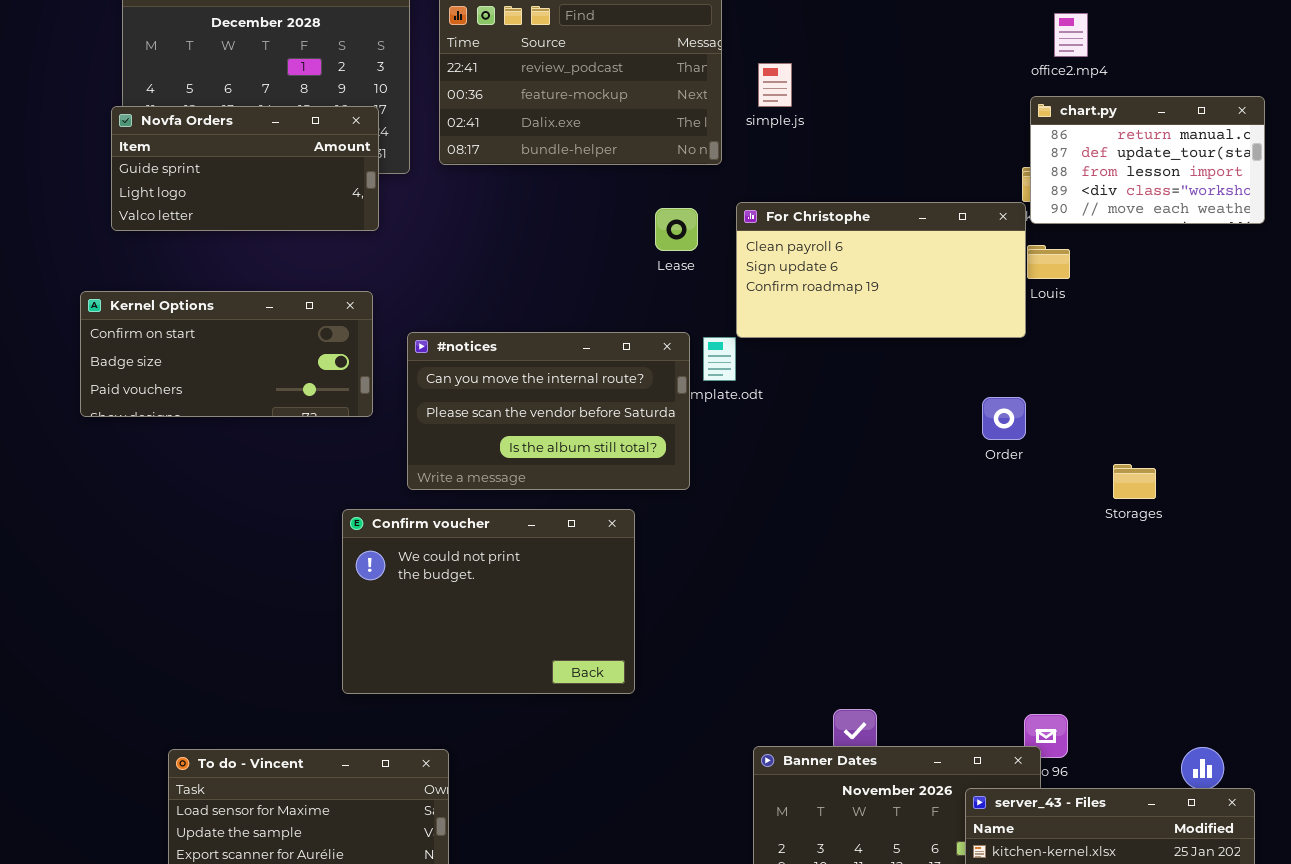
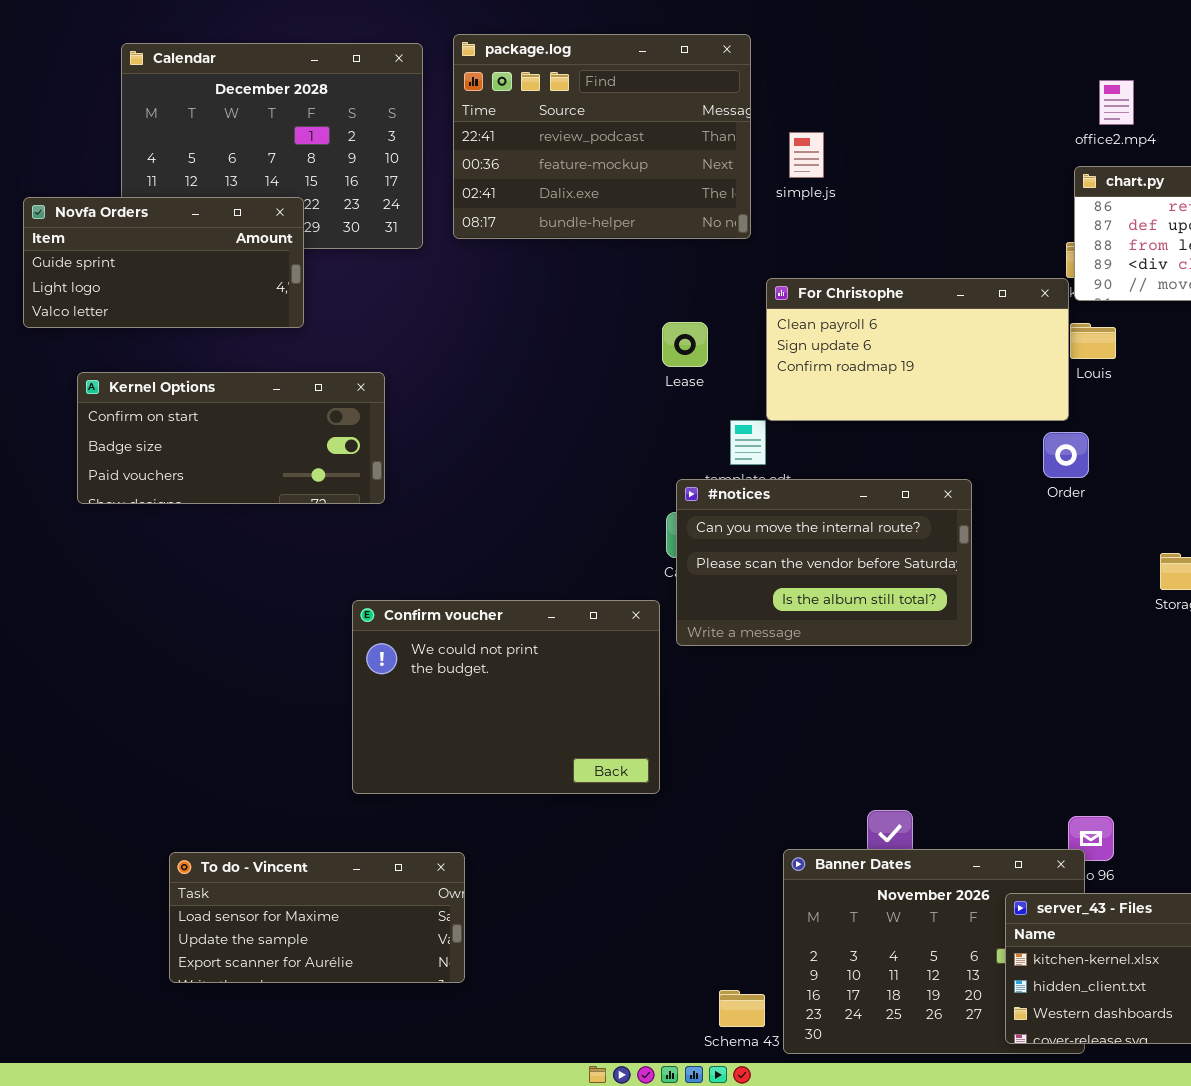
Novfa Orders: [111,106,379,231] -> [23,197,304,328], moved
Lease: [655,208,698,251] -> [662,322,708,367], moved
#notices: [407,332,690,490] -> [676,479,972,646], moved
Order: [982,397,1026,440] -> [1043,432,1089,478], moved

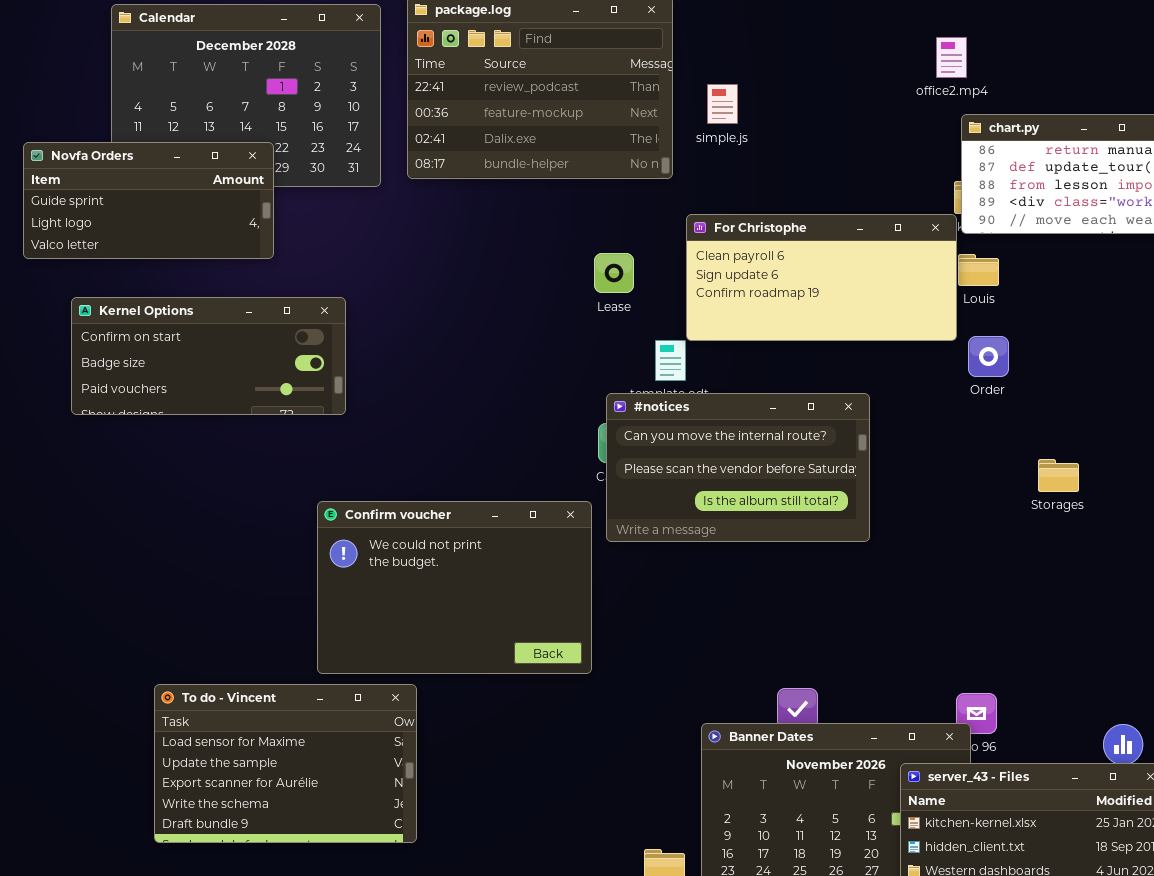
office2.mp4: [1099,80,1134,125] -> [936,37,967,78], moved
Order: [1043,432,1089,478] -> [968,336,1009,377], moved
To do - Vincent: [169,852,465,983] -> [154,684,417,843], resized

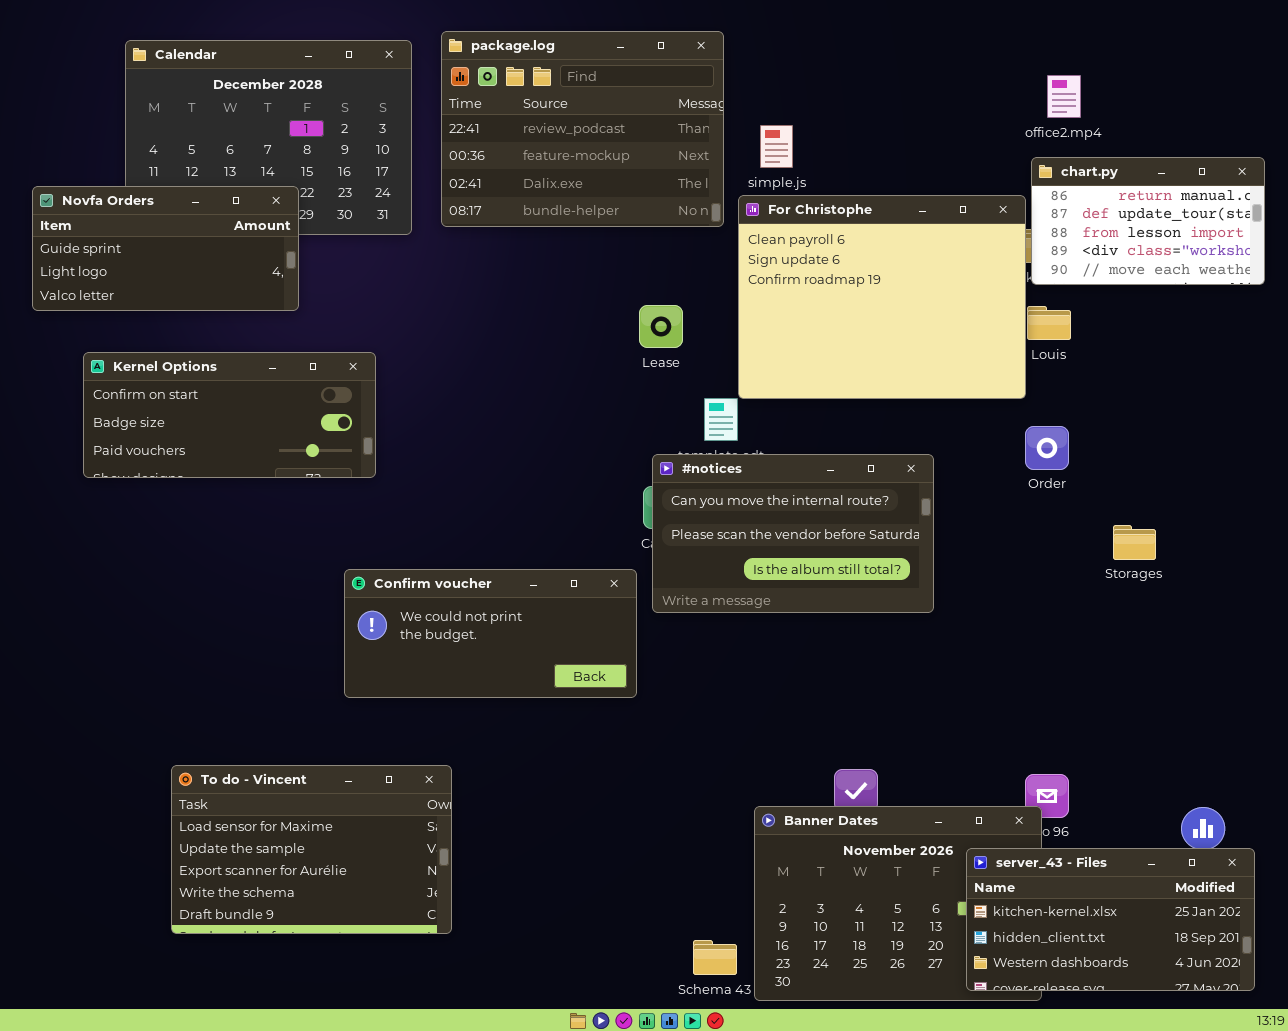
office2.mp4: [936,37,967,78] -> [1047,75,1081,118], moved
For Christophe: [686,214,957,341] -> [738,195,1026,399], resized
Order: [968,336,1009,377] -> [1025,426,1069,470], moved
Confirm voucher: [317,501,592,674] -> [344,569,637,698], resized

